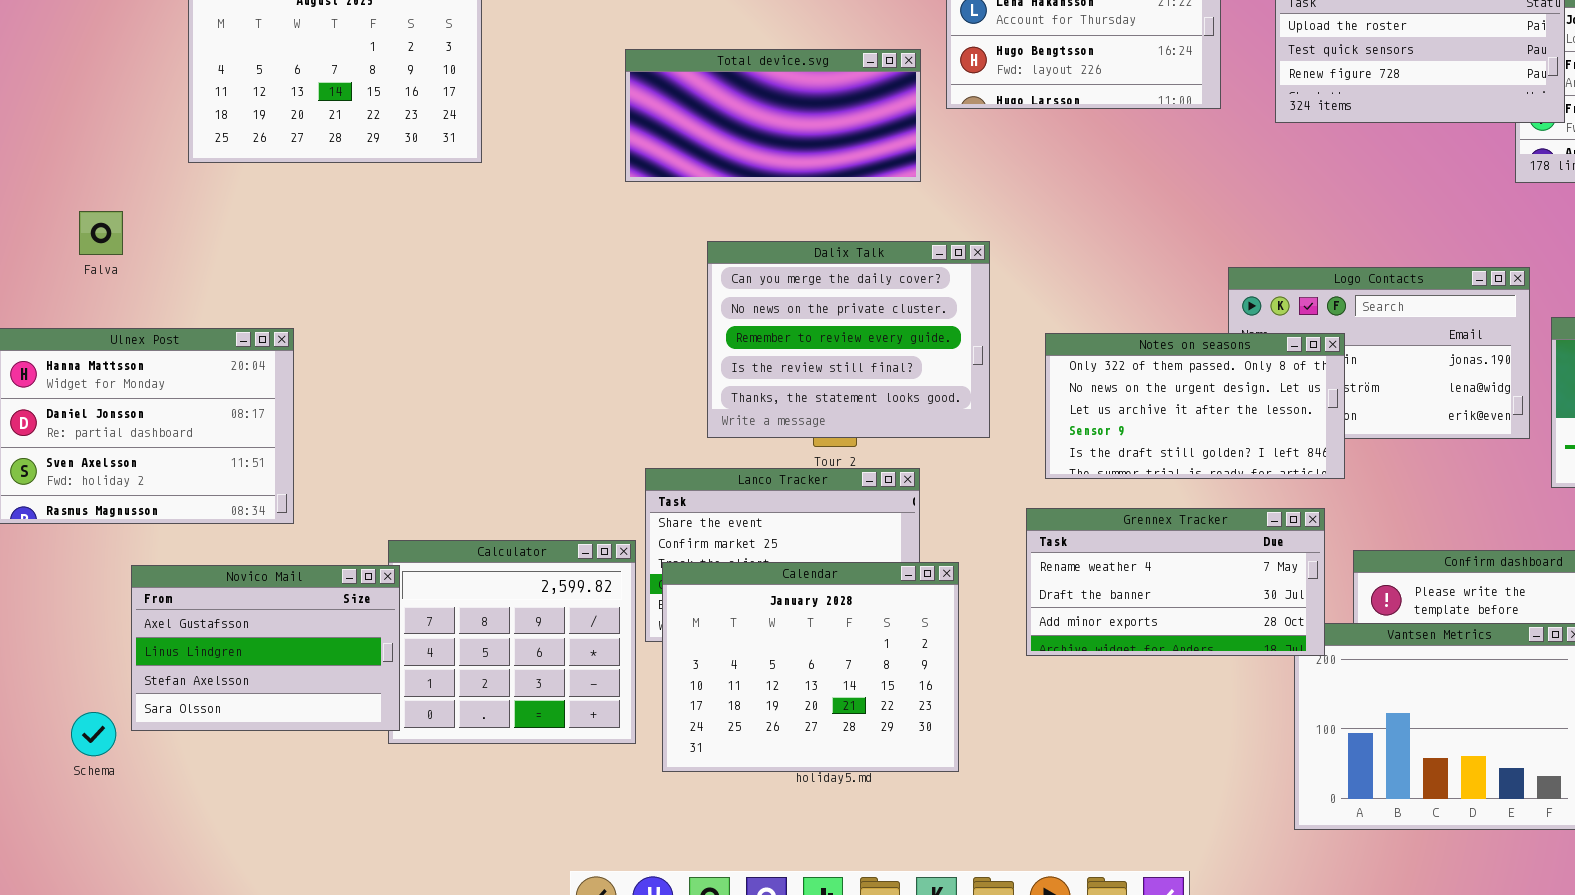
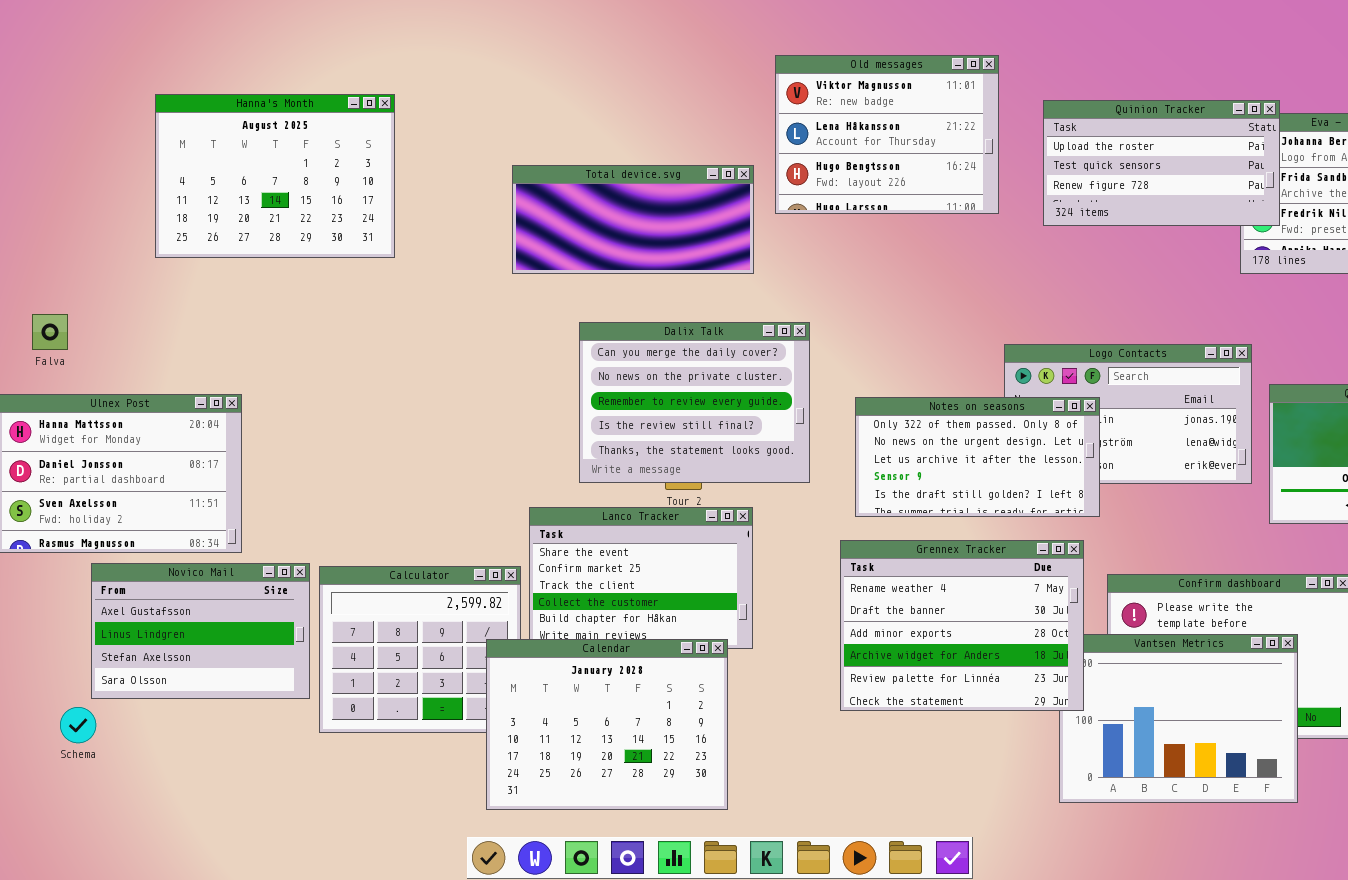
Falva: [79,211,123,255] -> [32,314,68,350], moved
Grennex Tracker: [1026,508,1325,656] -> [840,540,1084,711], resized
Calendar: [662,562,959,772] -> [486,639,728,810], moved
Novico Mail: [131,565,400,731] -> [91,563,310,699], moved

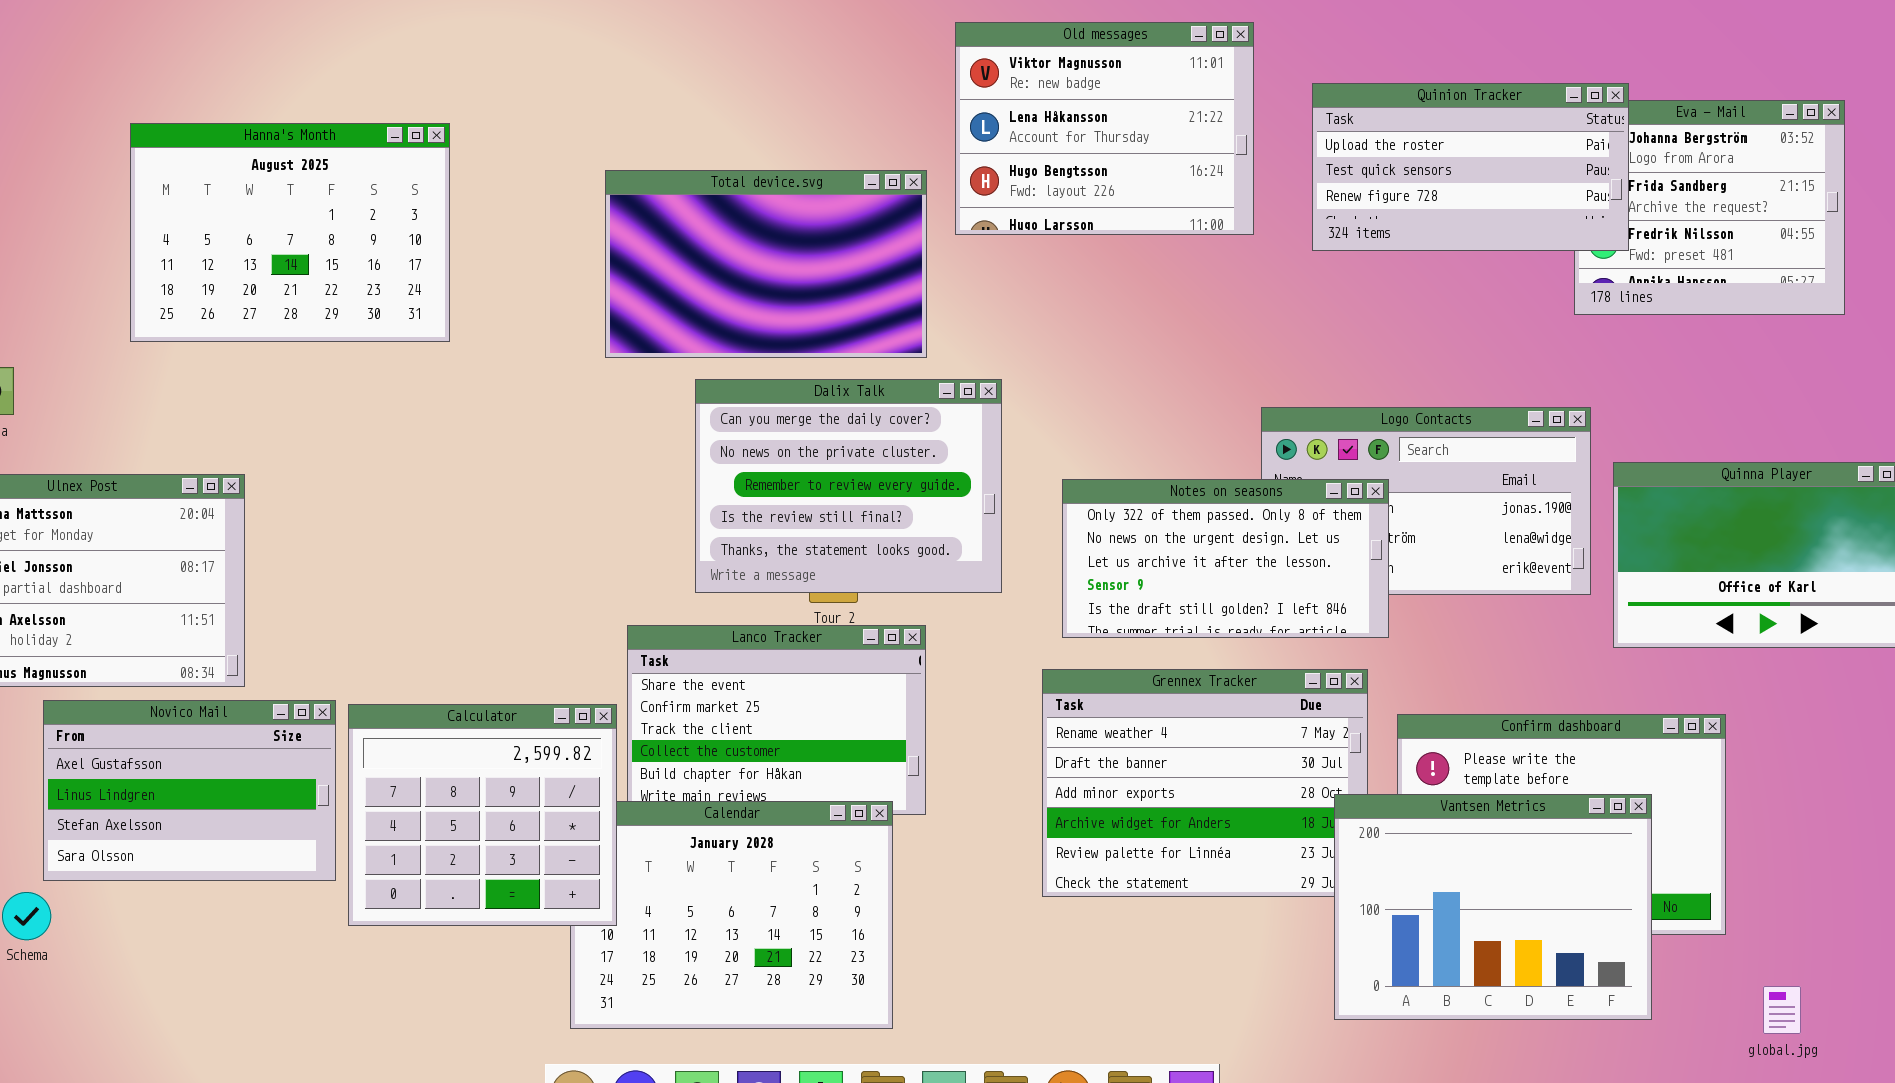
Hanna's Month: [155,94,395,258] -> [130,123,450,342], moved
Total device.svg: [512,165,754,274] -> [605,170,927,358], resized
Calculator: [319,566,521,733] -> [348,704,617,926], raised
Vantsen Metrics: [1059,634,1298,803] -> [1334,794,1652,1020], raised

